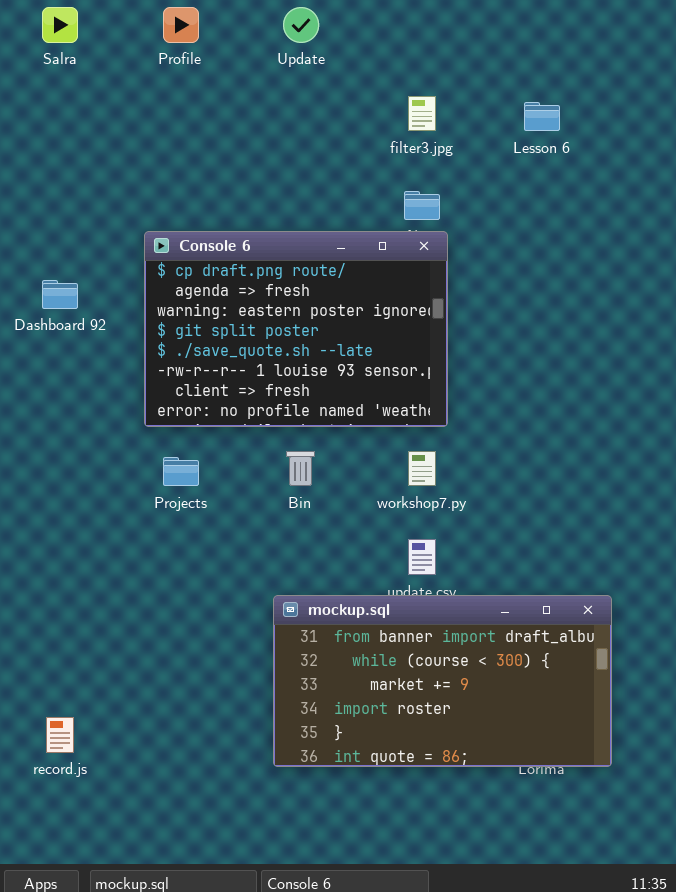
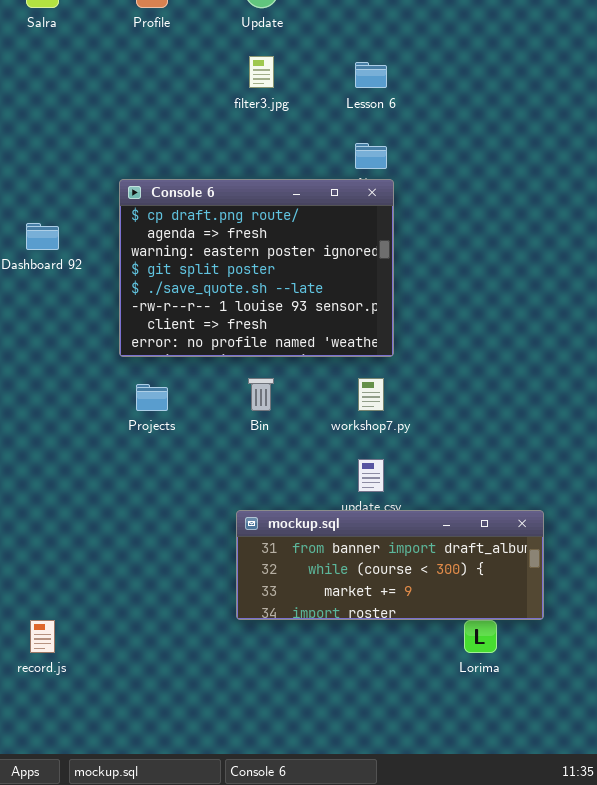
filter3.jpg: [408,96,436,131] -> [249,56,274,88], moved
Lesson 6: [524,102,560,131] -> [355,62,387,88], moved
mockup.sql: [273,595,612,767] -> [236,510,544,620], resized

